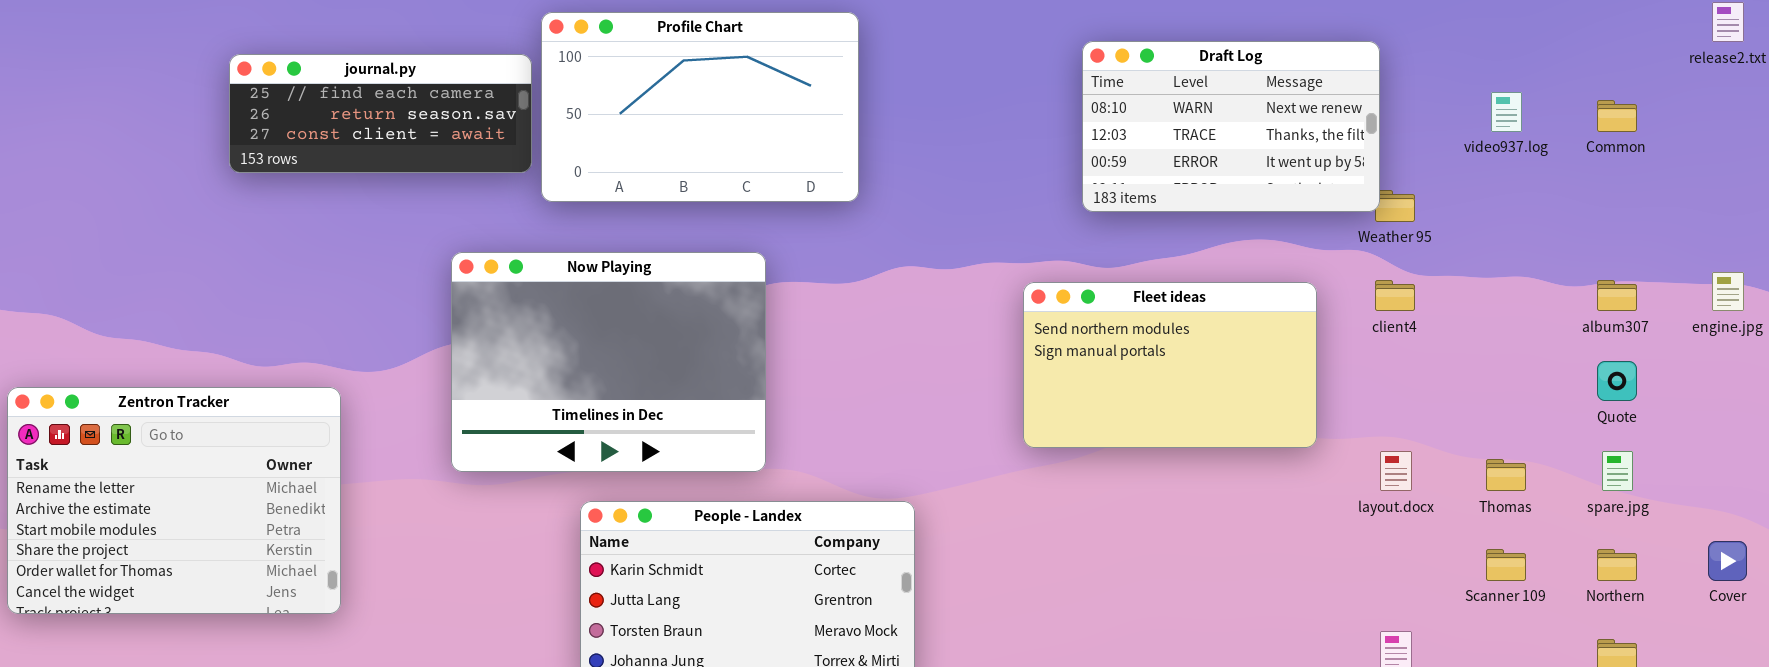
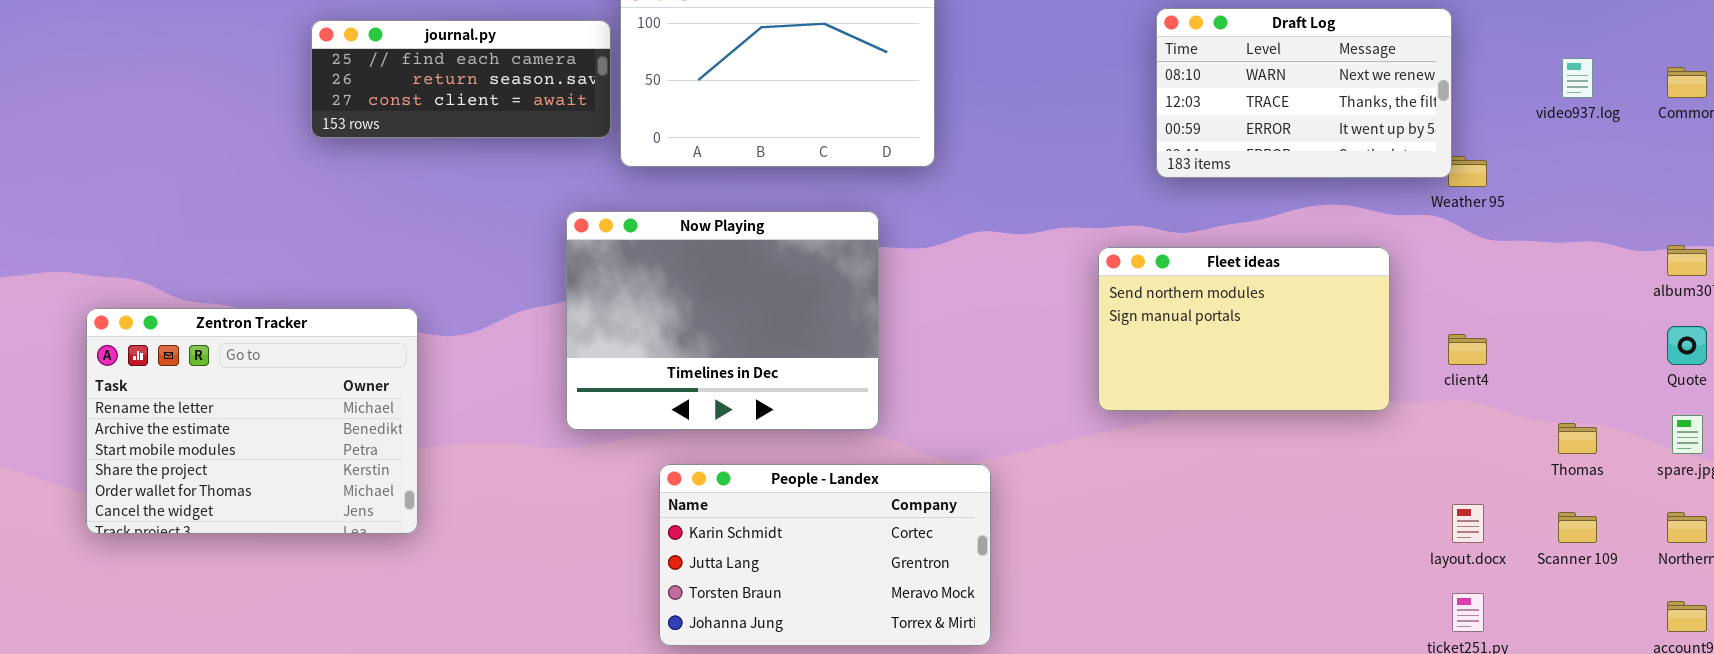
Now Playing: [451,252,766,472] -> [566,211,879,430], moved
client4: [1375,280,1415,311] -> [1448,334,1487,365], moved
Zentron Tracker: [7,387,341,614] -> [86,308,418,534], moved
layout.docx: [1380,451,1412,491] -> [1452,504,1484,543], moved

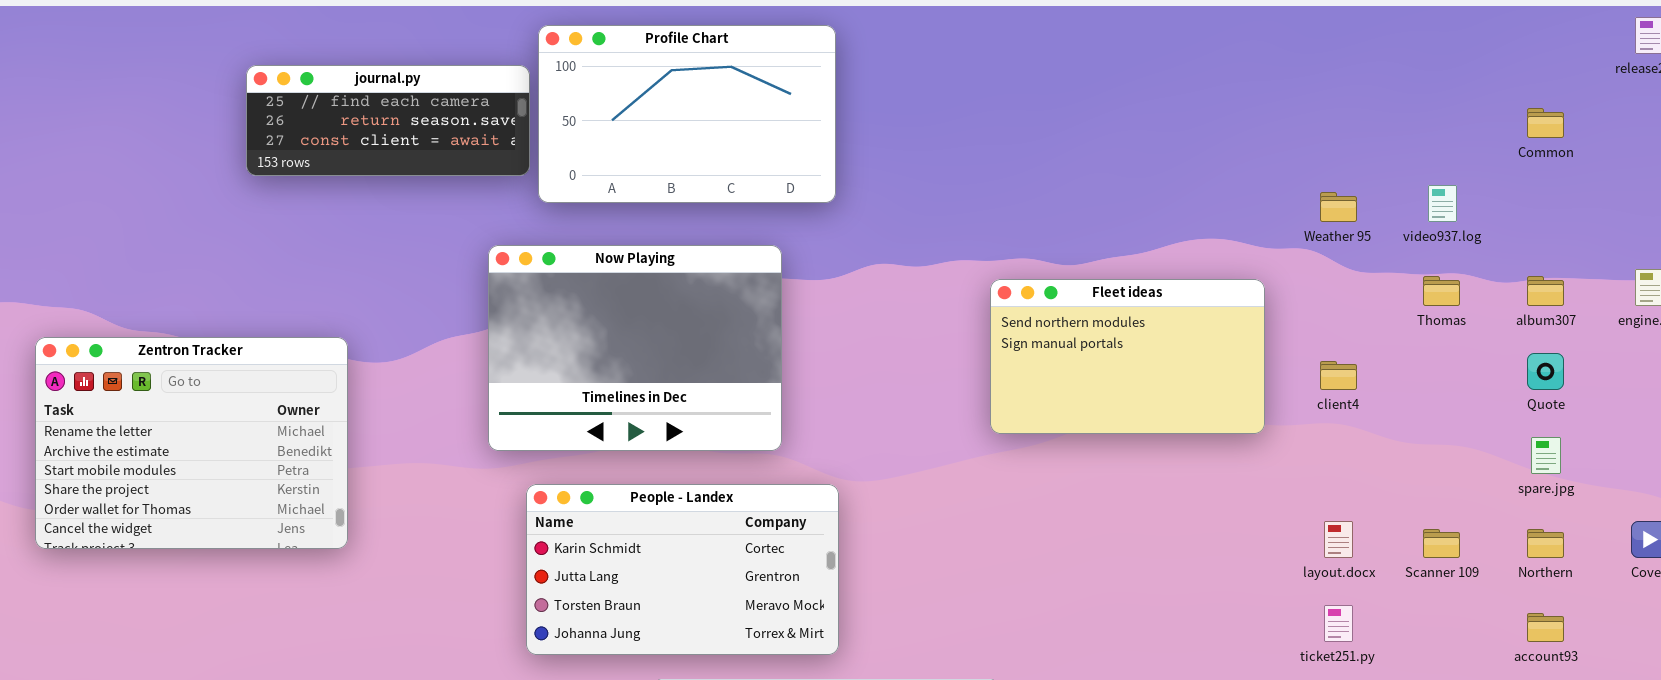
Draft Log: [1156,8,1452,178] -> none, closed
video937.log: [1562,58,1593,98] -> [1428,185,1457,222], moved
Thomas: [1558,423,1597,454] -> [1423,276,1460,306], moved
People - Landex: [659,464,991,646] -> [526,484,839,655], moved

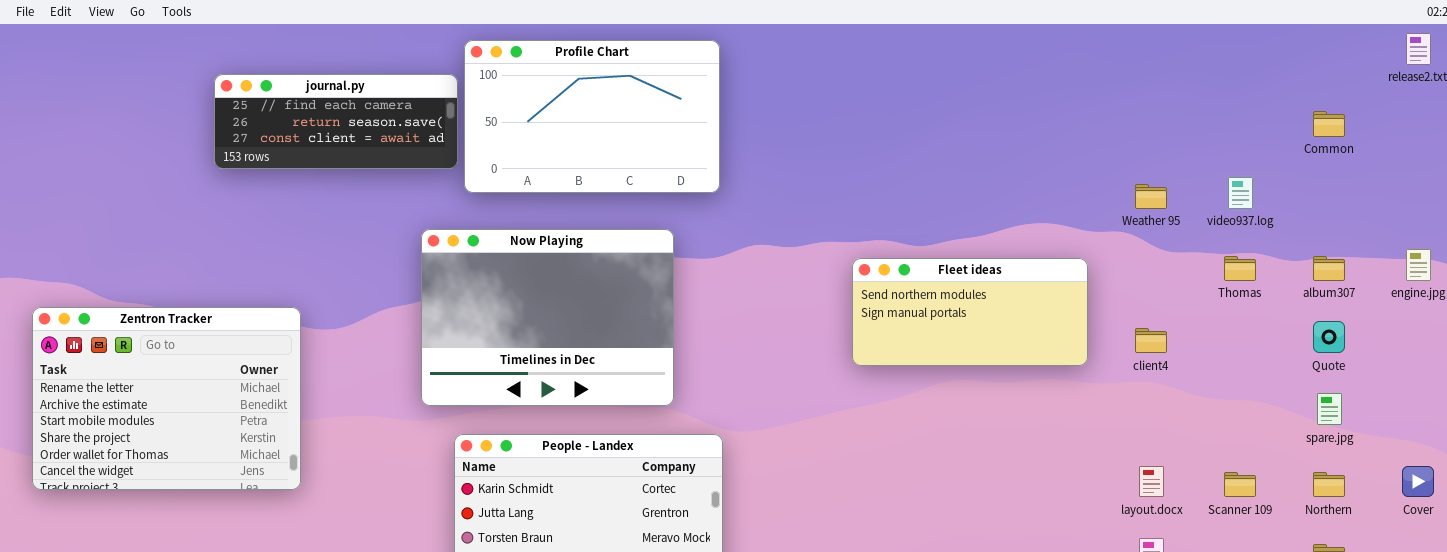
Fleet ideas: [990,279,1265,434] -> [852,258,1088,366], resized

